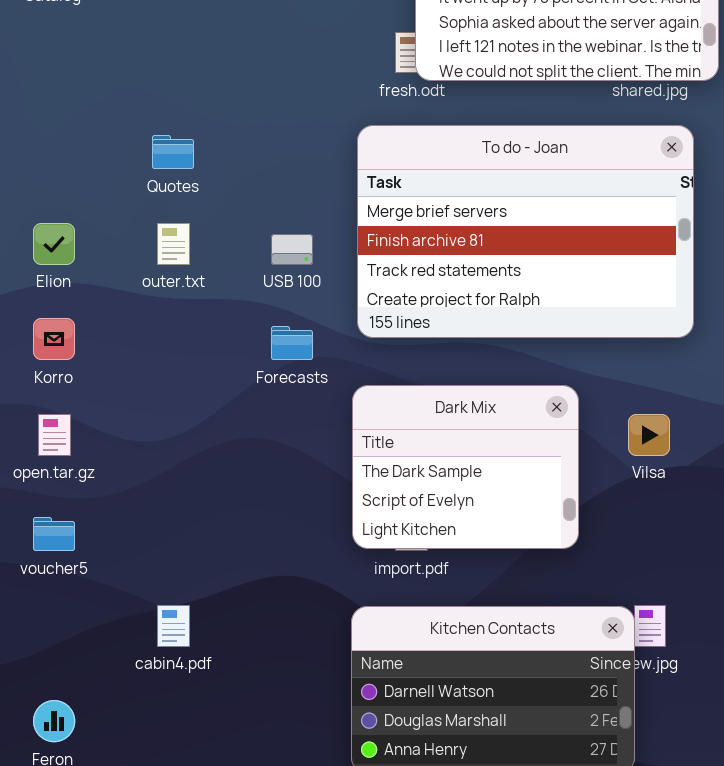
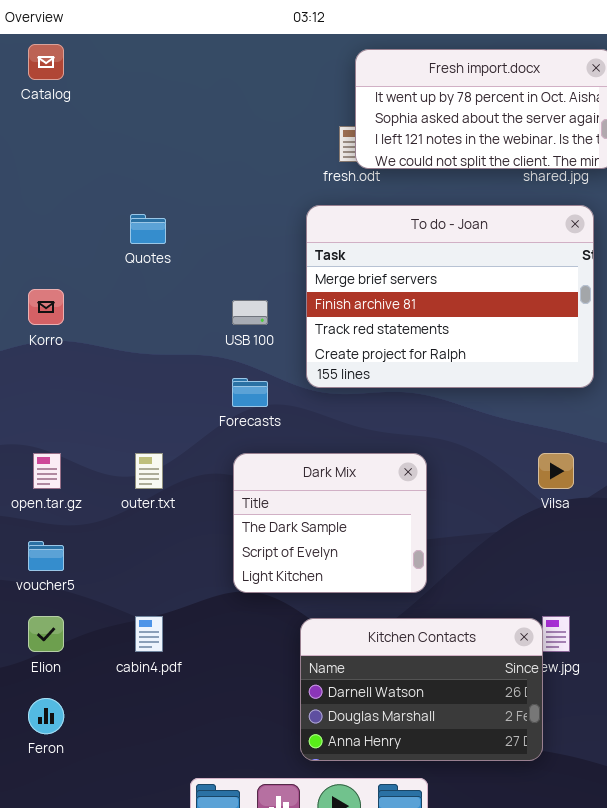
Elion: [33,223,75,265] -> [28,616,64,652], moved
outer.txt: [157,223,190,265] -> [135,453,163,489], moved
Korro: [33,318,75,360] -> [28,289,64,325], moved
Dark Mix: [352,385,579,549] -> [233,453,427,593], moved

